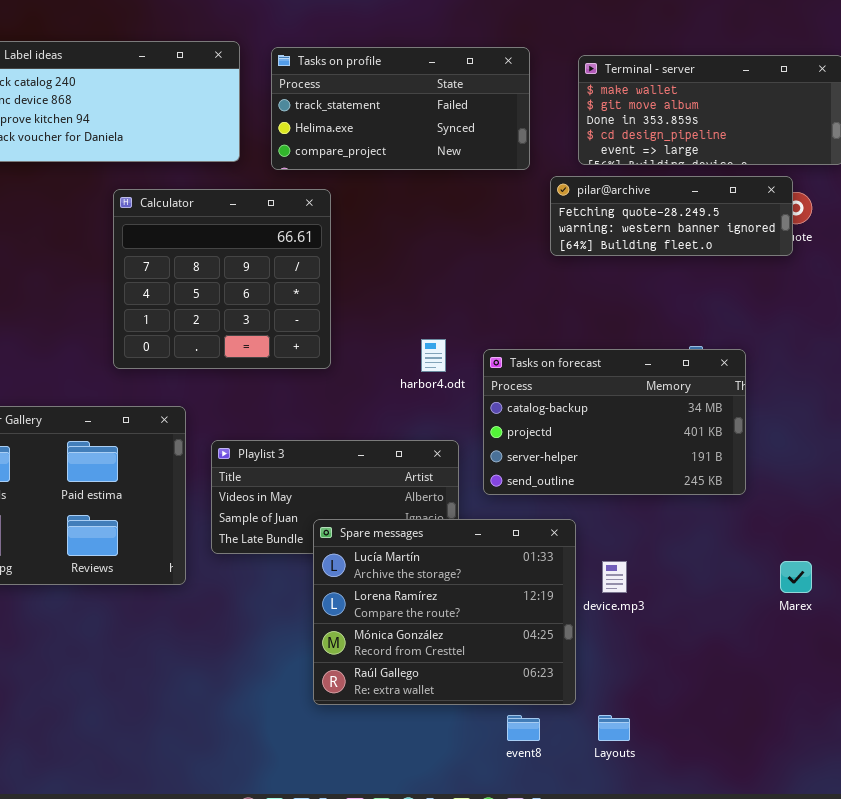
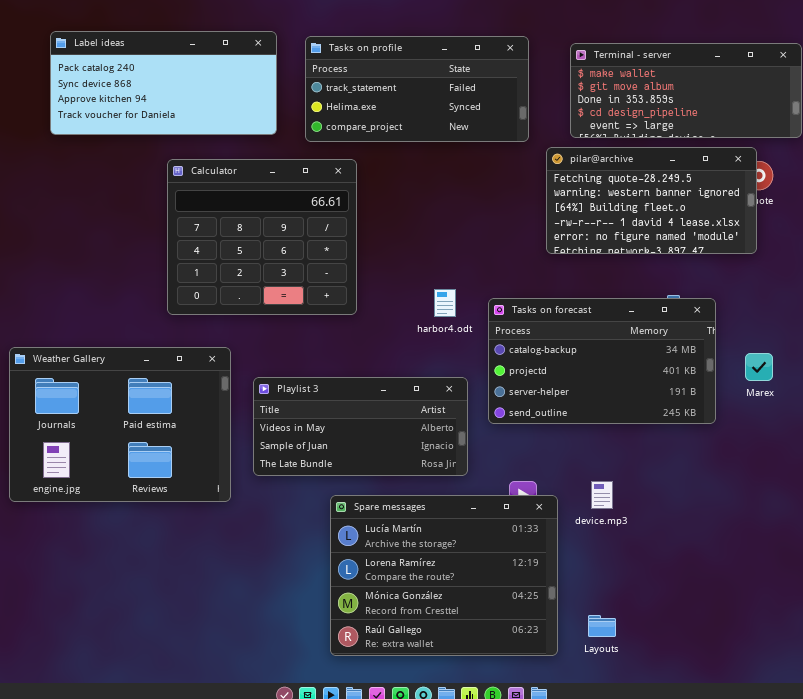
pilar@archive: [550,176,793,256] -> [546,147,757,254], resized
Spare messages: [313,519,576,705] -> [330,495,558,656], moved
Marex: [780,561,812,593] -> [745,353,773,381], moved

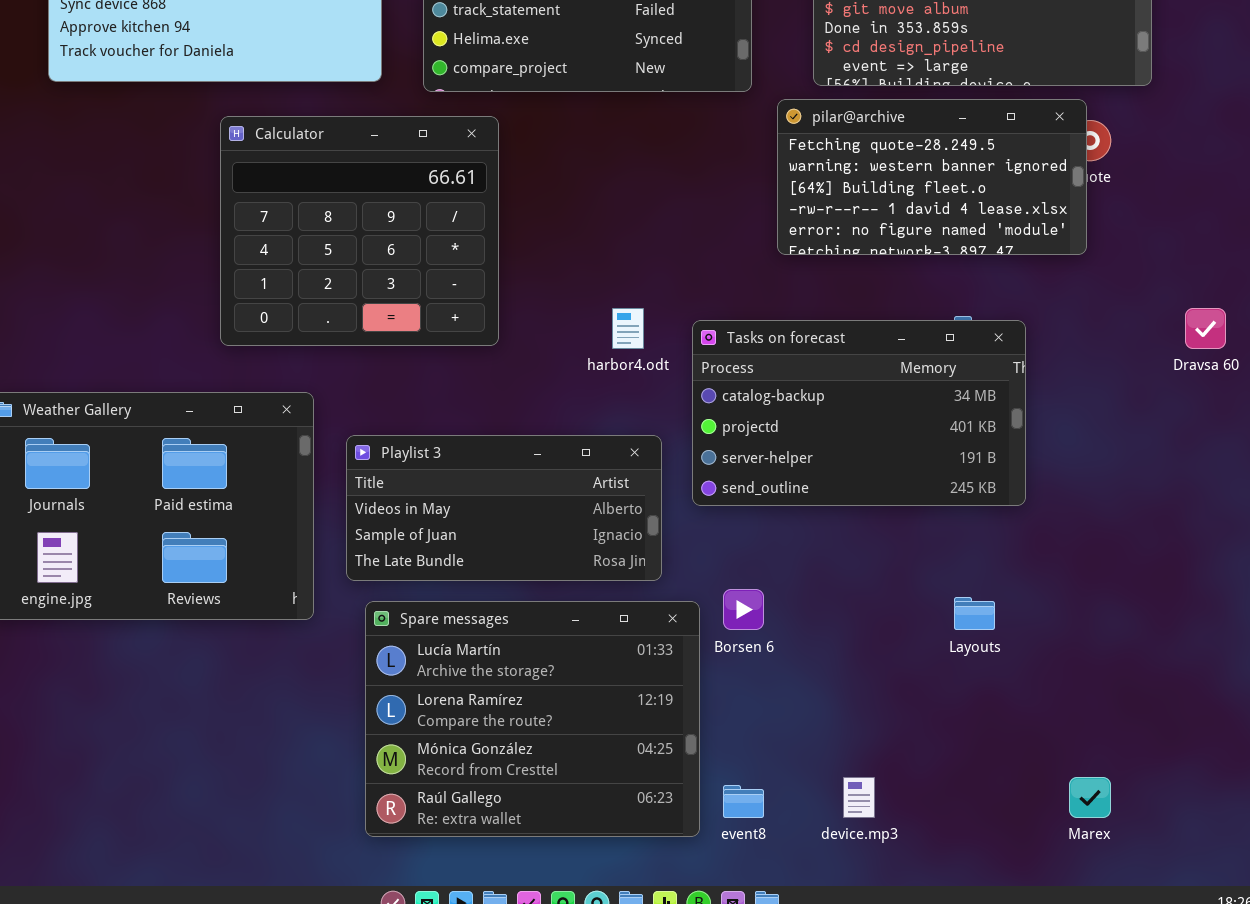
Marex: [745,353,773,381] -> [1069,777,1111,818], moved
device.mp3: [591,481,613,509] -> [843,777,875,818], moved
Spare messages: [330,495,558,656] -> [365,601,700,837], moved
Layouts: [588,615,616,637] -> [954,597,995,630], moved

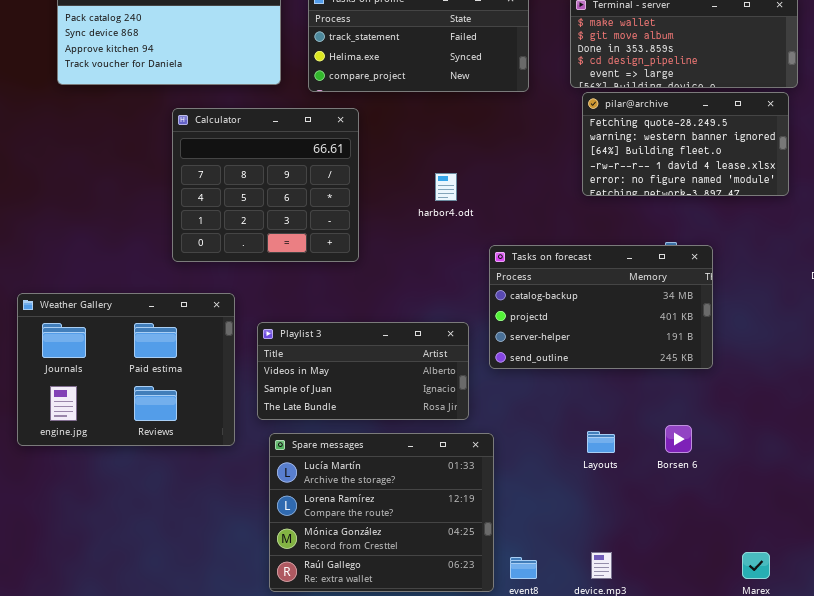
pilar@archive: [777,99,1087,255] -> [582,92,789,196], moved
harbor4.odt: [612,308,644,349] -> [435,173,457,201], moved
Borsen 6: [723,589,764,630] -> [665,425,692,453], moved
Layouts: [954,597,995,630] -> [587,431,615,453], moved

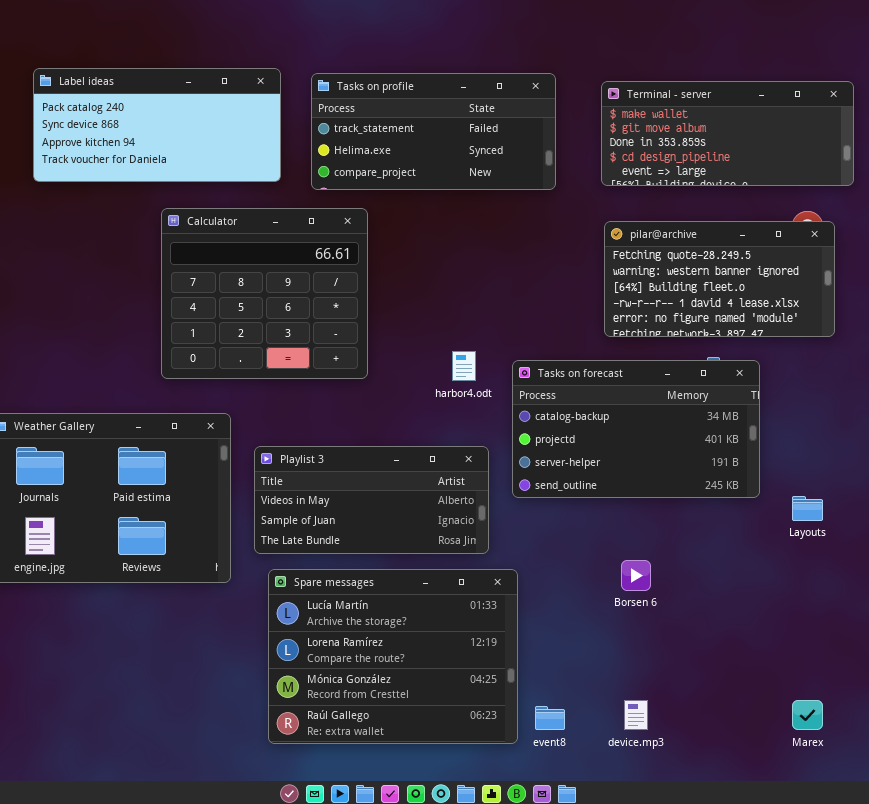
pilar@archive: [582,92,789,196] -> [604,221,835,337], moved
harbor4.odt: [435,173,457,201] -> [452,351,476,381], moved
Borsen 6: [665,425,692,453] -> [621,560,651,591], moved
Layouts: [587,431,615,453] -> [792,496,823,521], moved

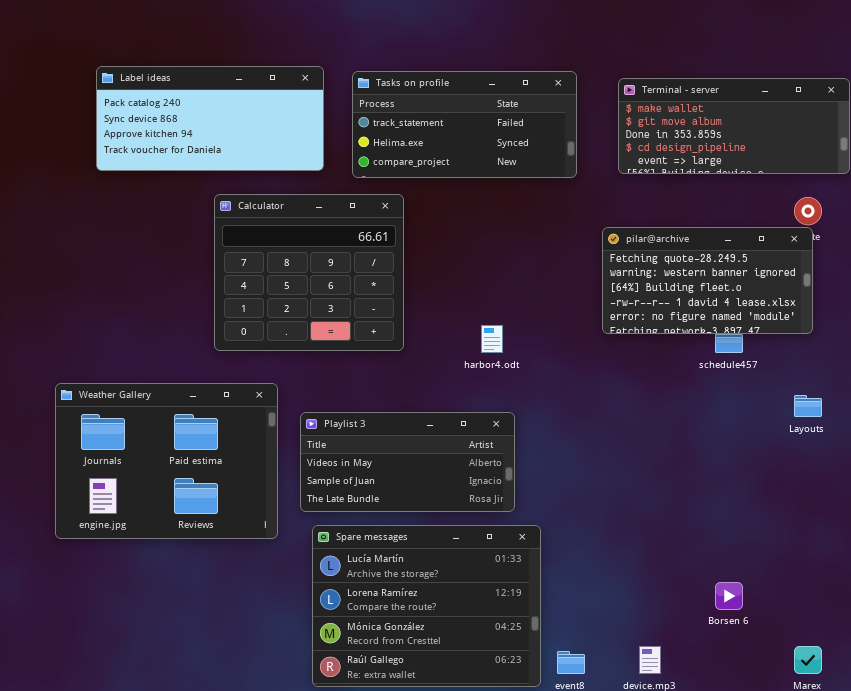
pilar@archive: [604,221,835,337] -> [602,227,813,334], moved
Tasks on forecast: [512,360,760,498] -> none, closed
Layouts: [792,496,823,521] -> [794,395,822,417], moved
Borsen 6: [621,560,651,591] -> [715,582,743,610], moved

